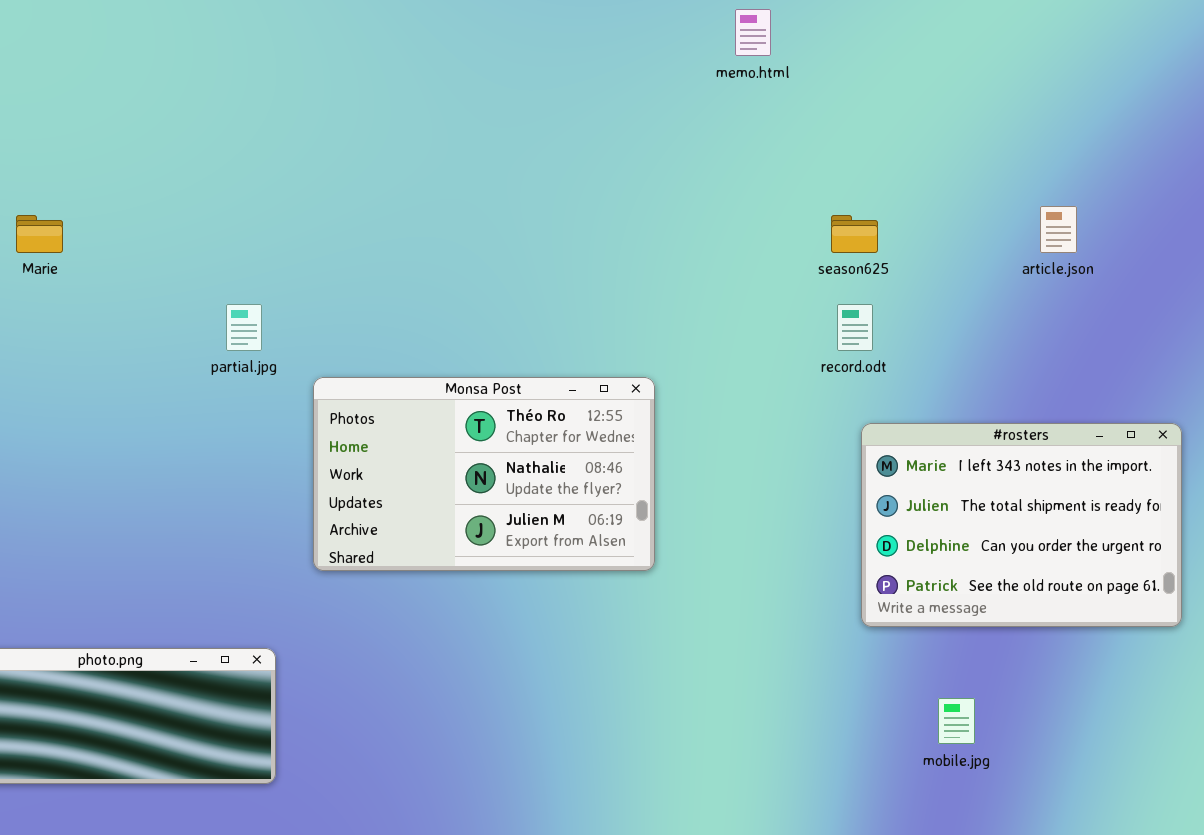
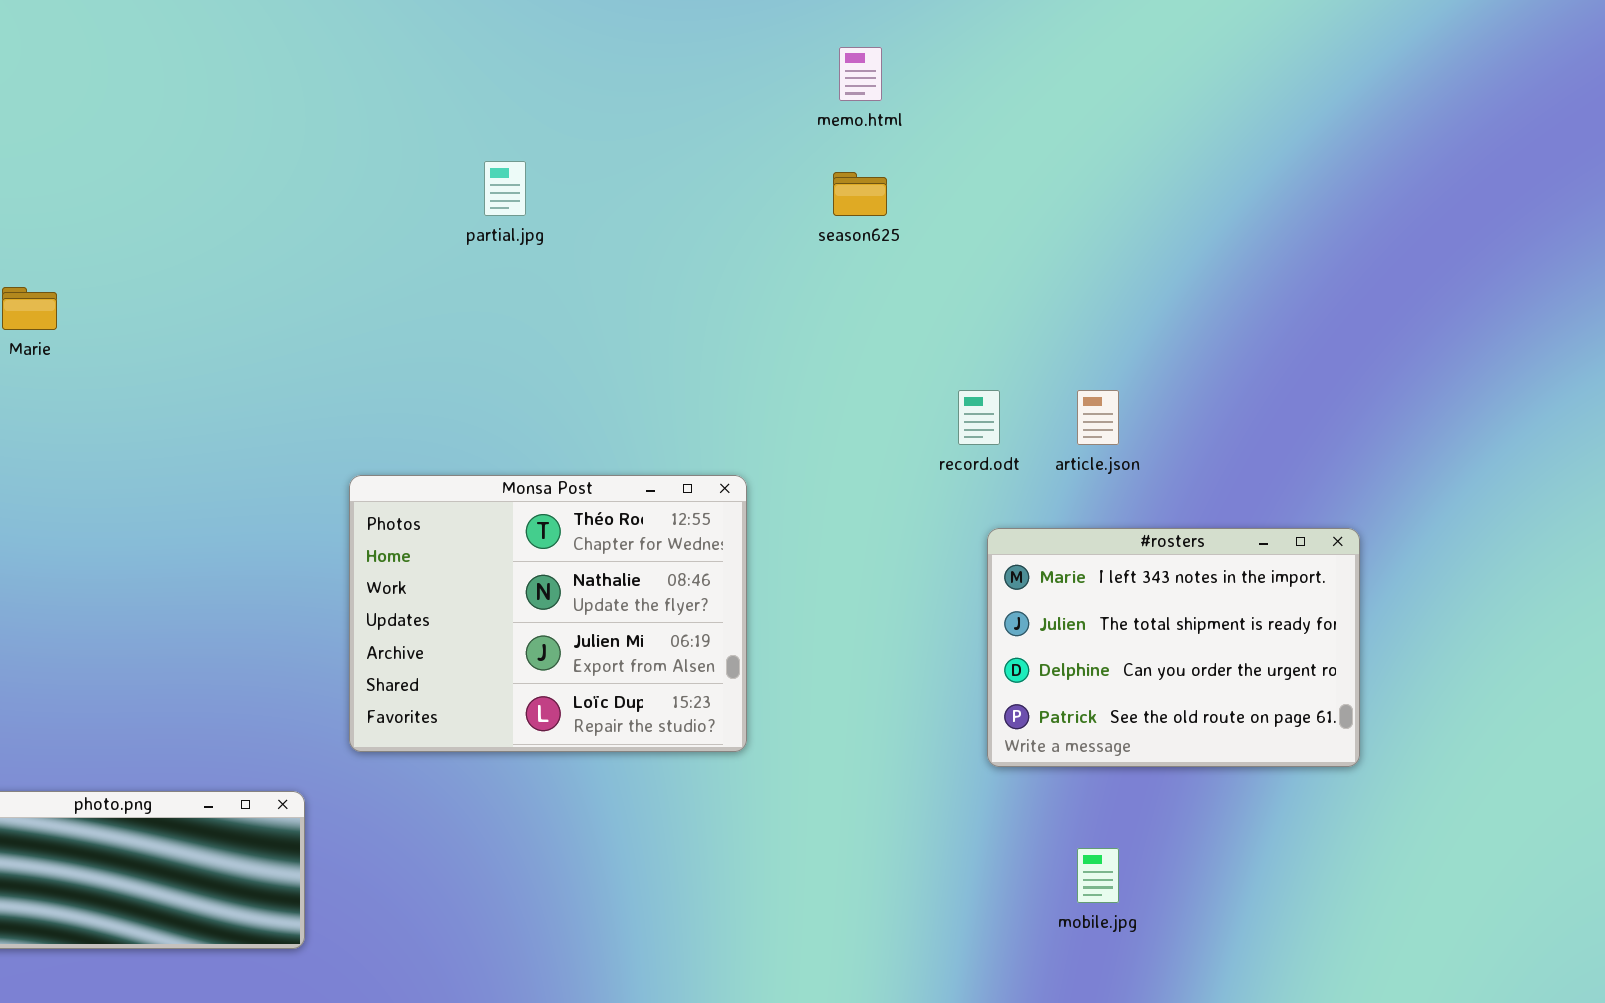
article.json: [1040,206,1077,253] -> [1077,390,1119,445], moved
season625: [831,215,878,253] -> [833,172,887,216], moved
partial.jpg: [226,304,262,351] -> [484,161,526,216], moved
Monsa Post: [313,377,655,571] -> [349,475,747,752], resized

